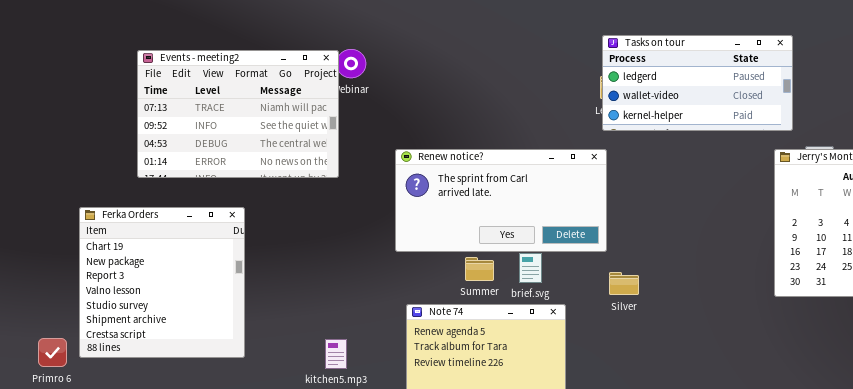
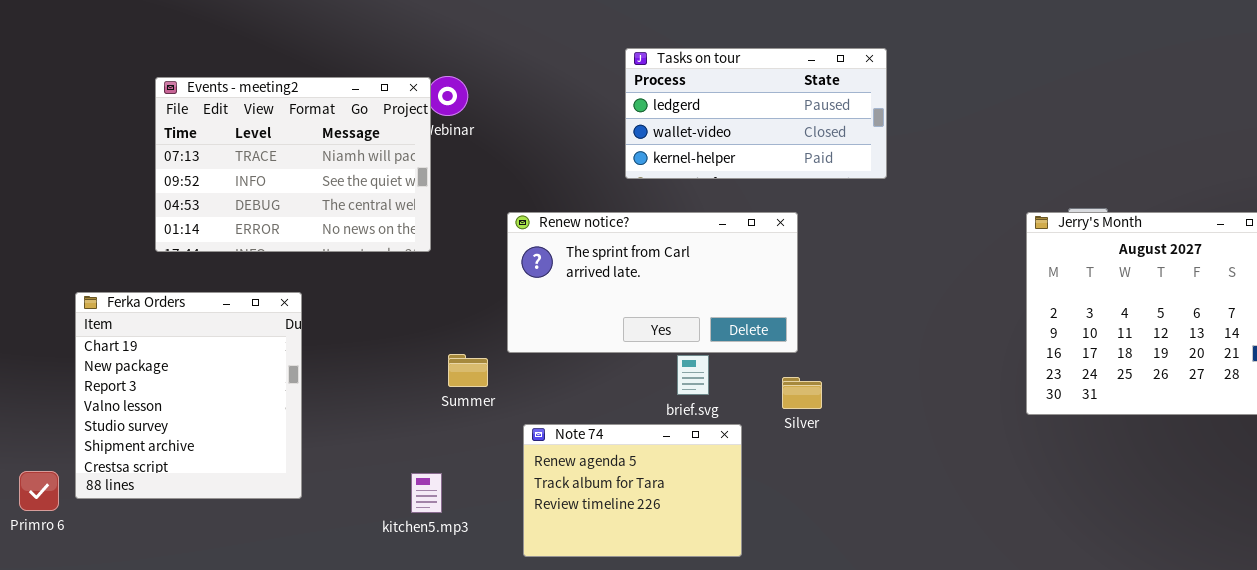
Tasks on tour: [602,35,793,131] -> [625,48,887,179], moved
Summer: [465,257,494,281] -> [448,354,488,387], moved
Silver: [609,272,639,295] -> [782,377,822,409], moved

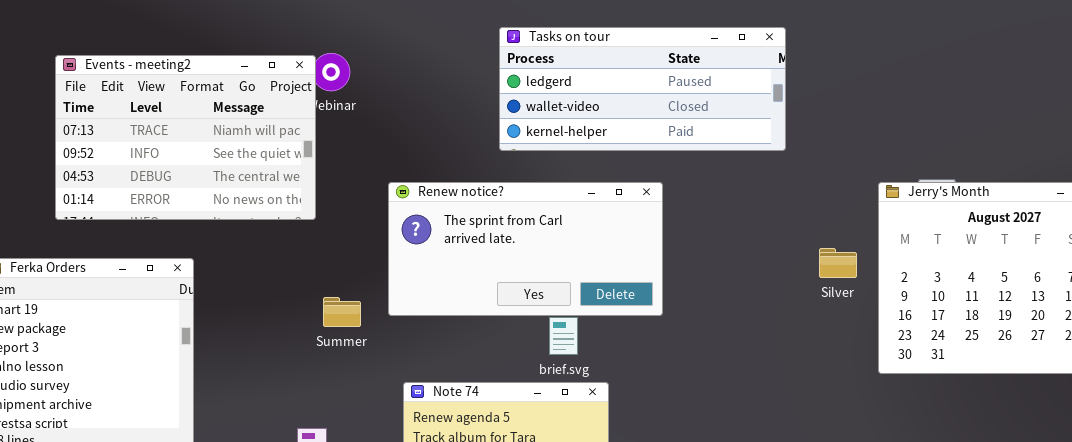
Tasks on tour: [625,48,887,179] -> [499,27,786,151], resized
Summer: [448,354,488,387] -> [323,297,361,327], moved
Silver: [782,377,822,409] -> [819,248,857,278], moved

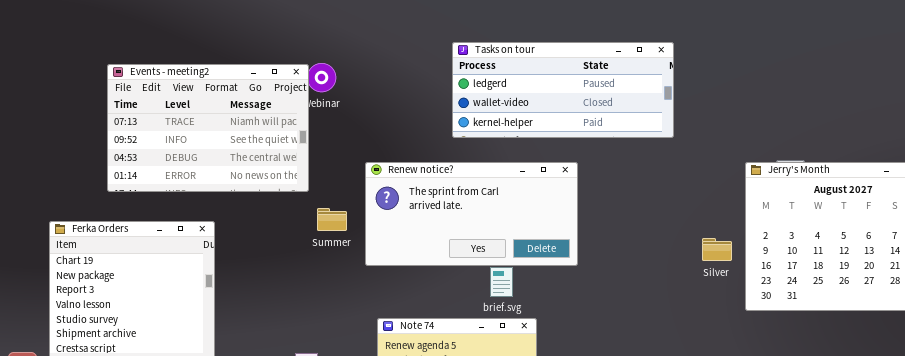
Silver: [819,248,857,278] -> [702,238,732,261], moved
Summer: [323,297,361,327] -> [317,208,347,231], moved

